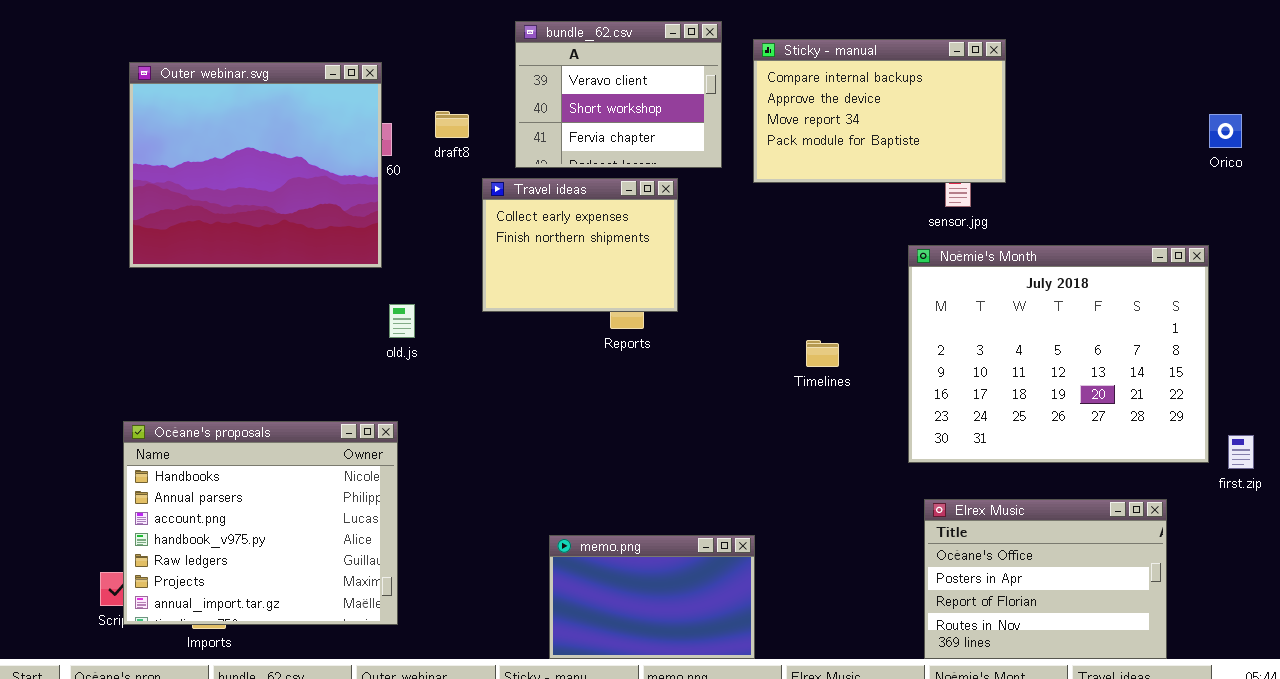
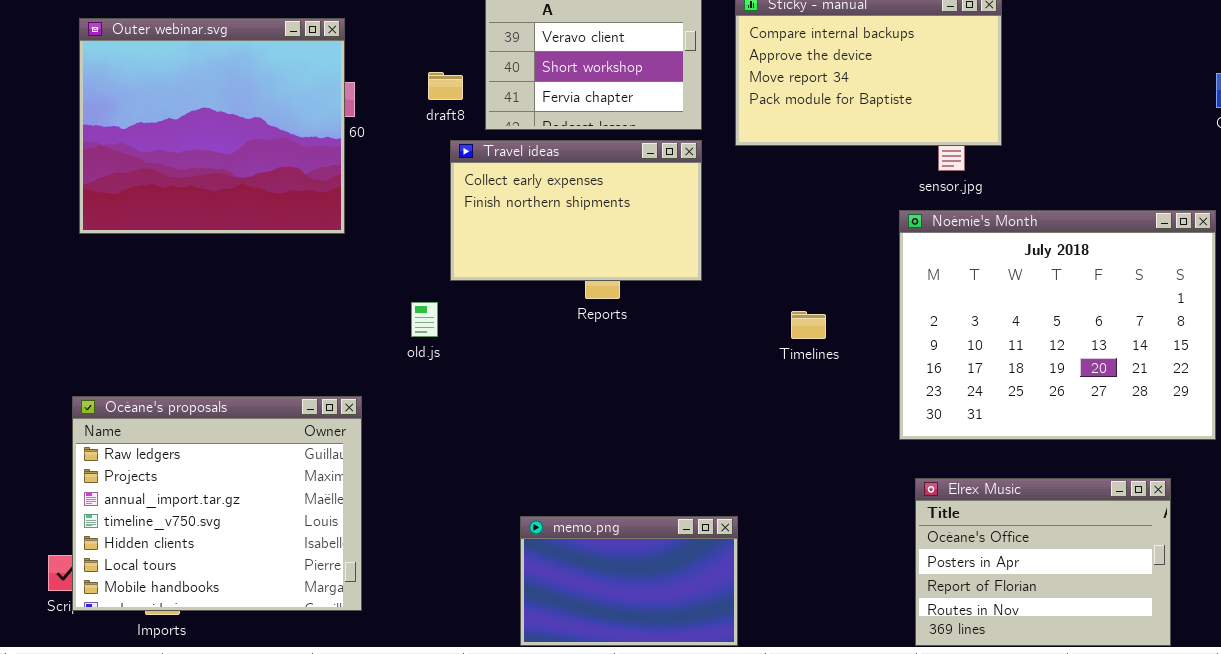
draft8: [435,111,469,138] -> [428,72,463,100], moved
Travel ideas: [482,178,678,312] -> [450,140,702,281], resized
old.js: [389,304,415,338] -> [411,302,438,337], moved
Océane's proposals: [123,421,398,625] -> [72,396,362,611], scrolled down 4 rows

